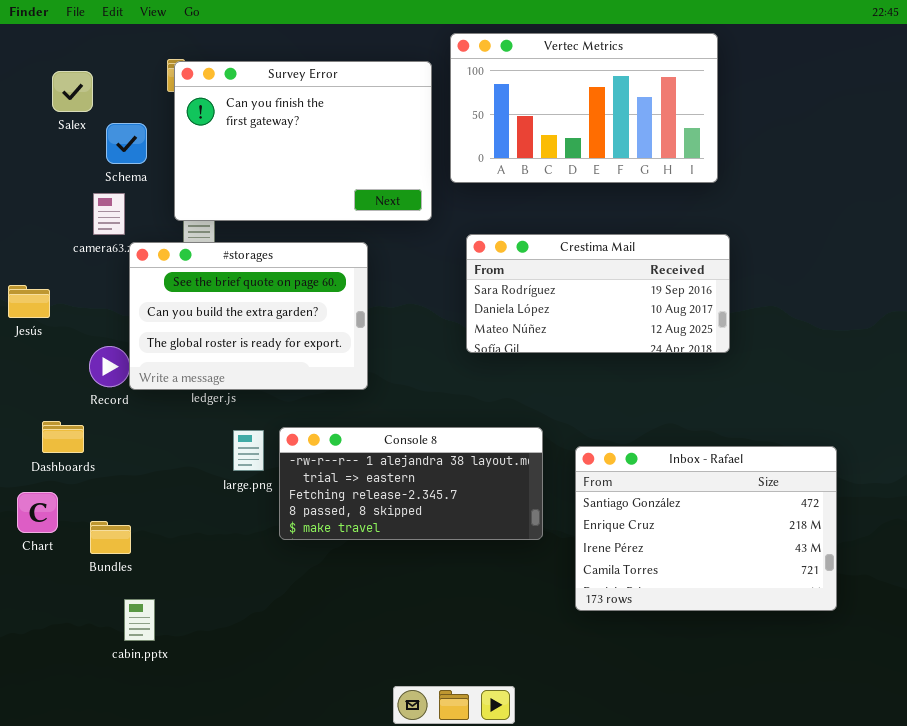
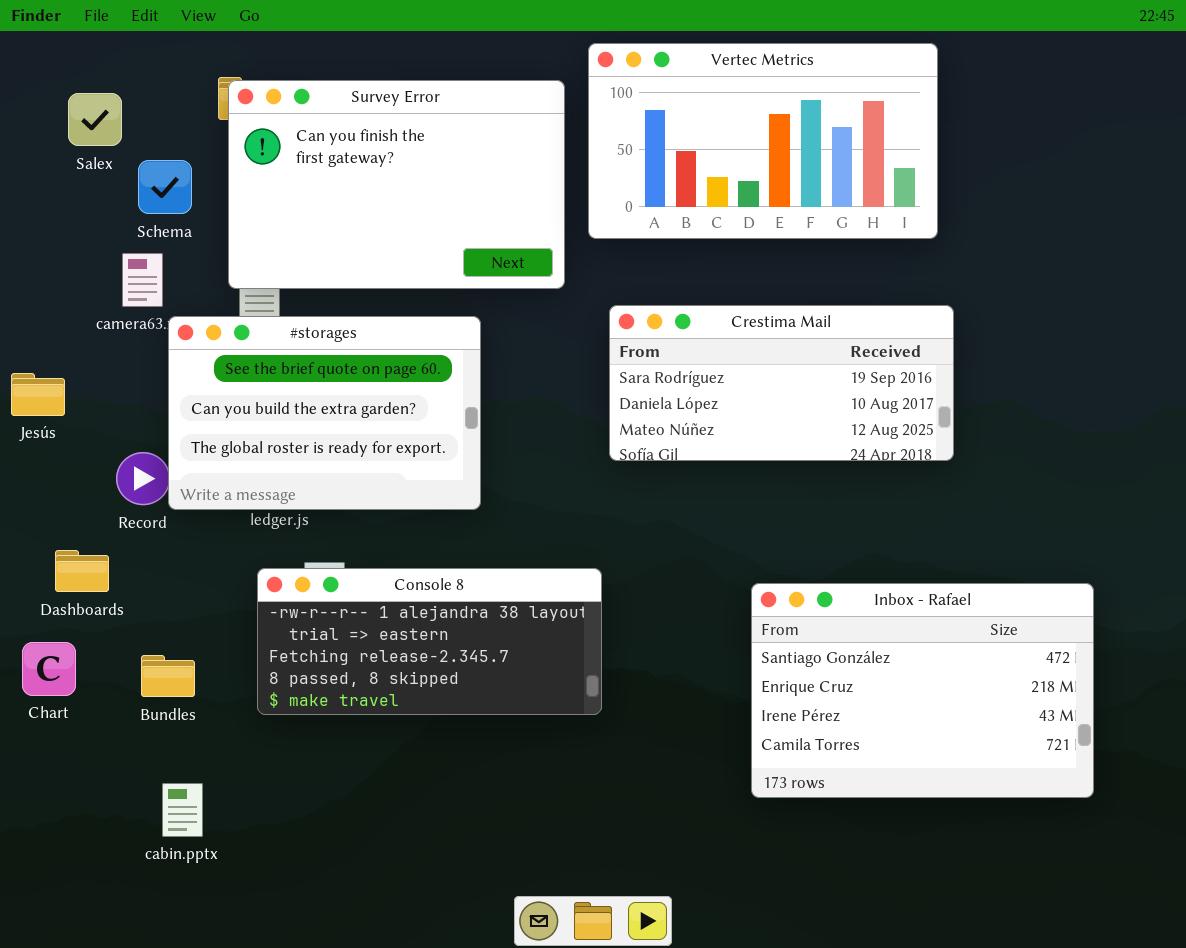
Console 8: [279,427,543,540] -> [257,568,602,715], moved
Bundles: [90,521,131,554] -> [141,655,195,697], moved

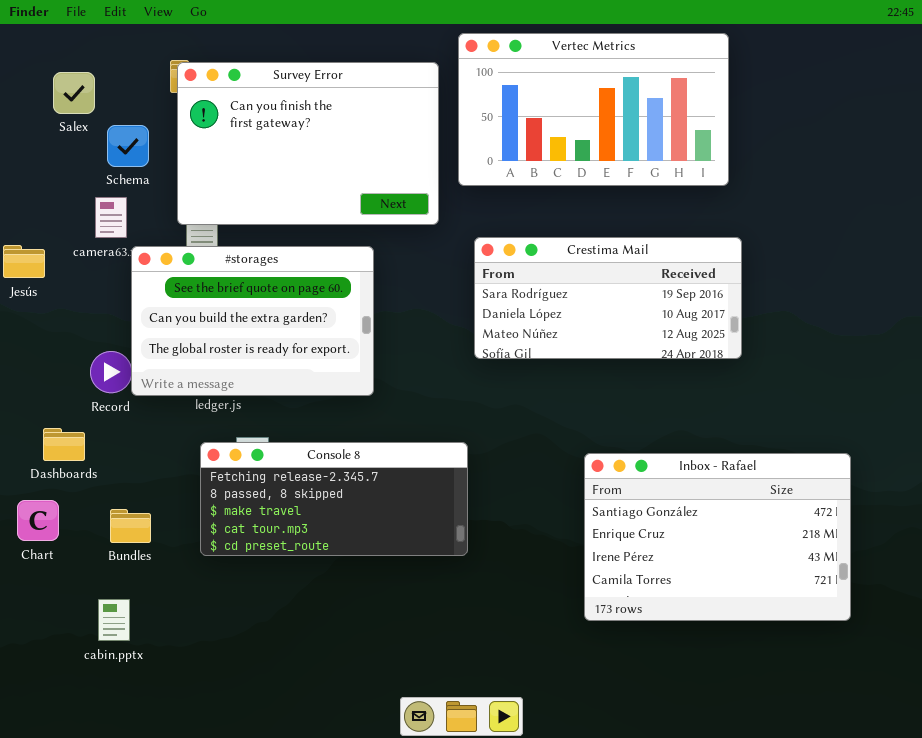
Jesús: [11,373,65,416] -> [3,245,45,278], moved
Console 8: [257,568,602,715] -> [200,442,468,556], scrolled down 2 rows
cabin.pptx: [162,783,203,837] -> [98,599,130,641], moved

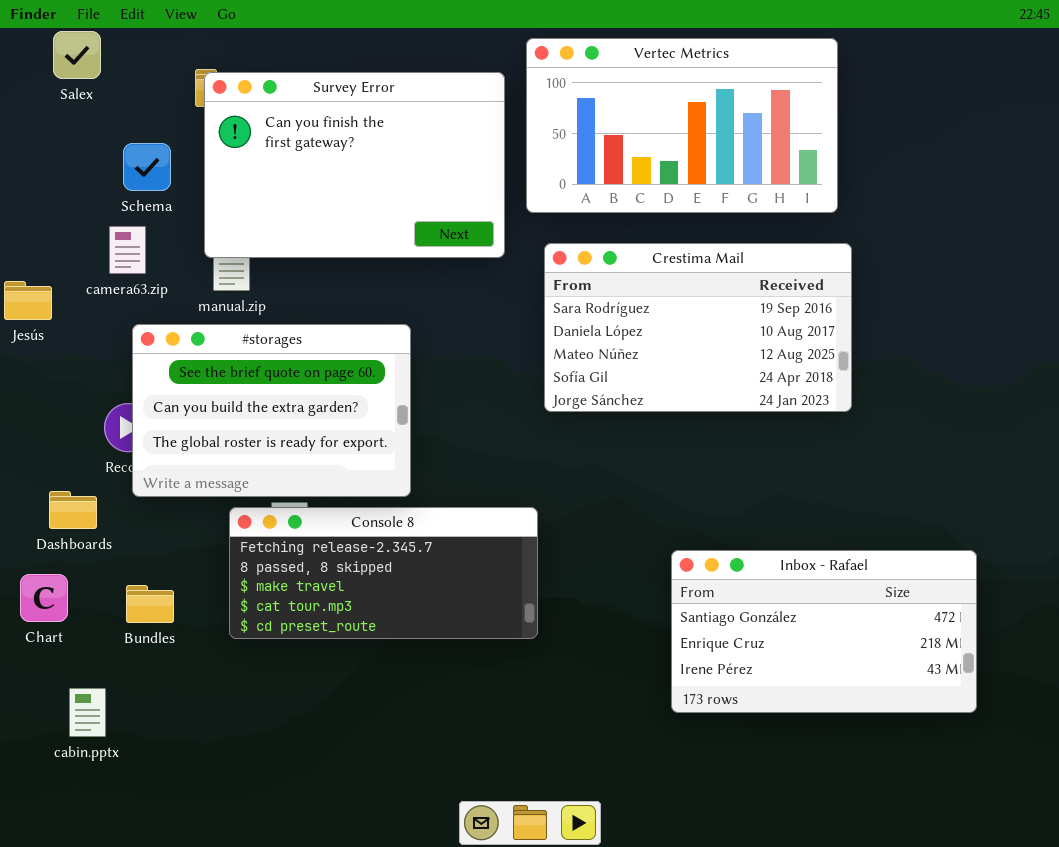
Salex: [53,72,95,114] -> [53,31,101,79], moved
Crestima Mail: [474,237,742,359] -> [544,243,852,412], resized
#storages: [131,246,374,396] -> [132,324,411,497], moved
Inbox - Rafael: [584,453,851,621] -> [671,550,977,713], resized
cabin.pptx: [98,599,130,641] -> [69,688,106,737], moved

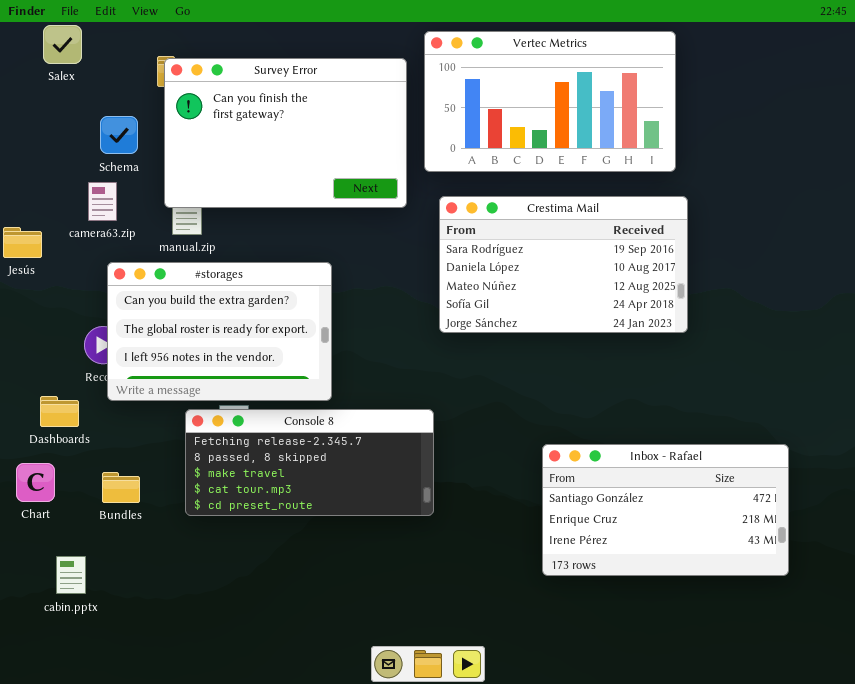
#storages: [132,324,411,497] -> [107,262,332,401], scrolled down 1 row

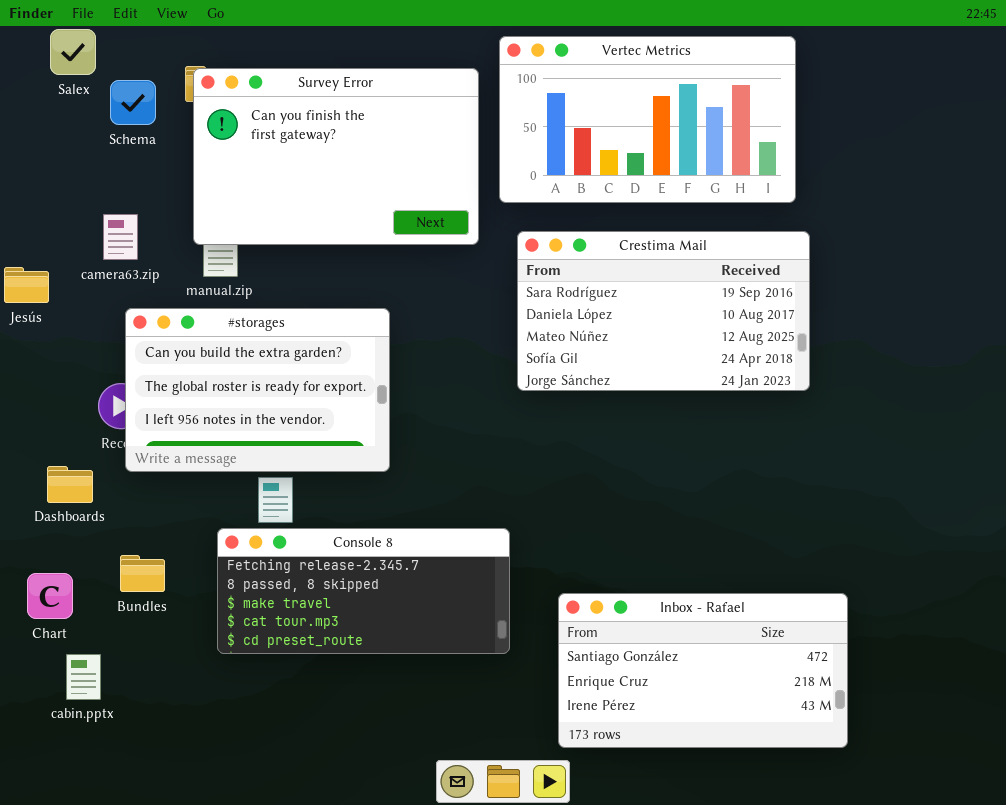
Schema: [100,116,138,154] -> [110,80,156,125], moved
Console 8: [185,409,434,516] -> [217,528,510,654], moved
Inbox - Rafael: [542,444,789,576] -> [558,593,848,748], moved
Chart: [16,463,55,502] -> [27,573,73,619], moved

